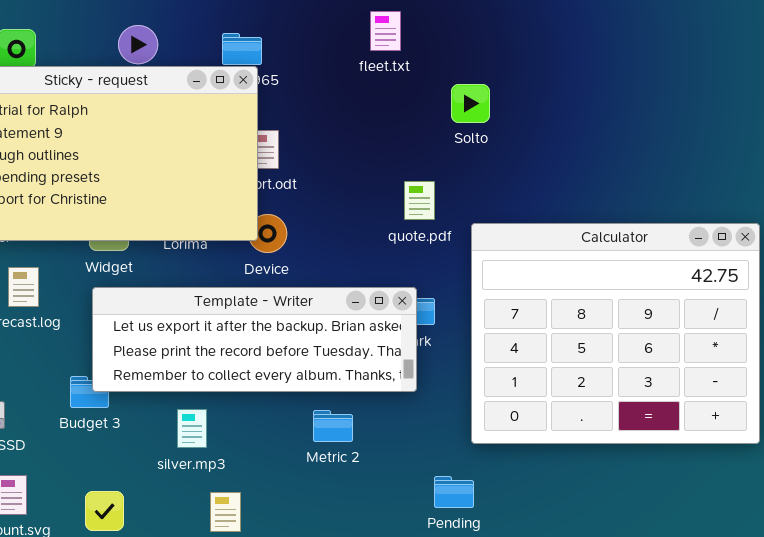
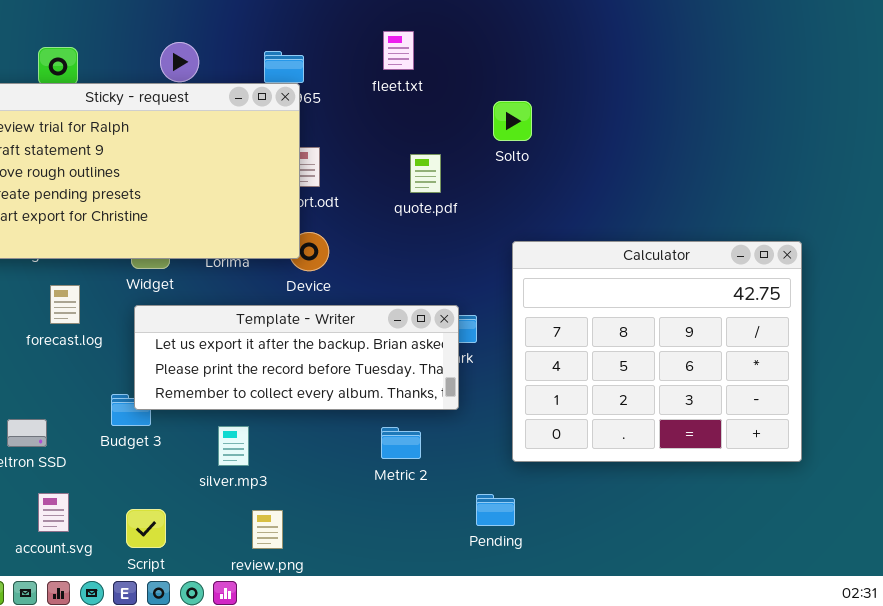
fleet.txt: [370,11,401,51] -> [383,31,414,70], moved
quote.pdf: [404,181,435,220] -> [410,154,441,193], moved
Metric 2: [313,410,353,442] -> [381,427,421,459], moved

